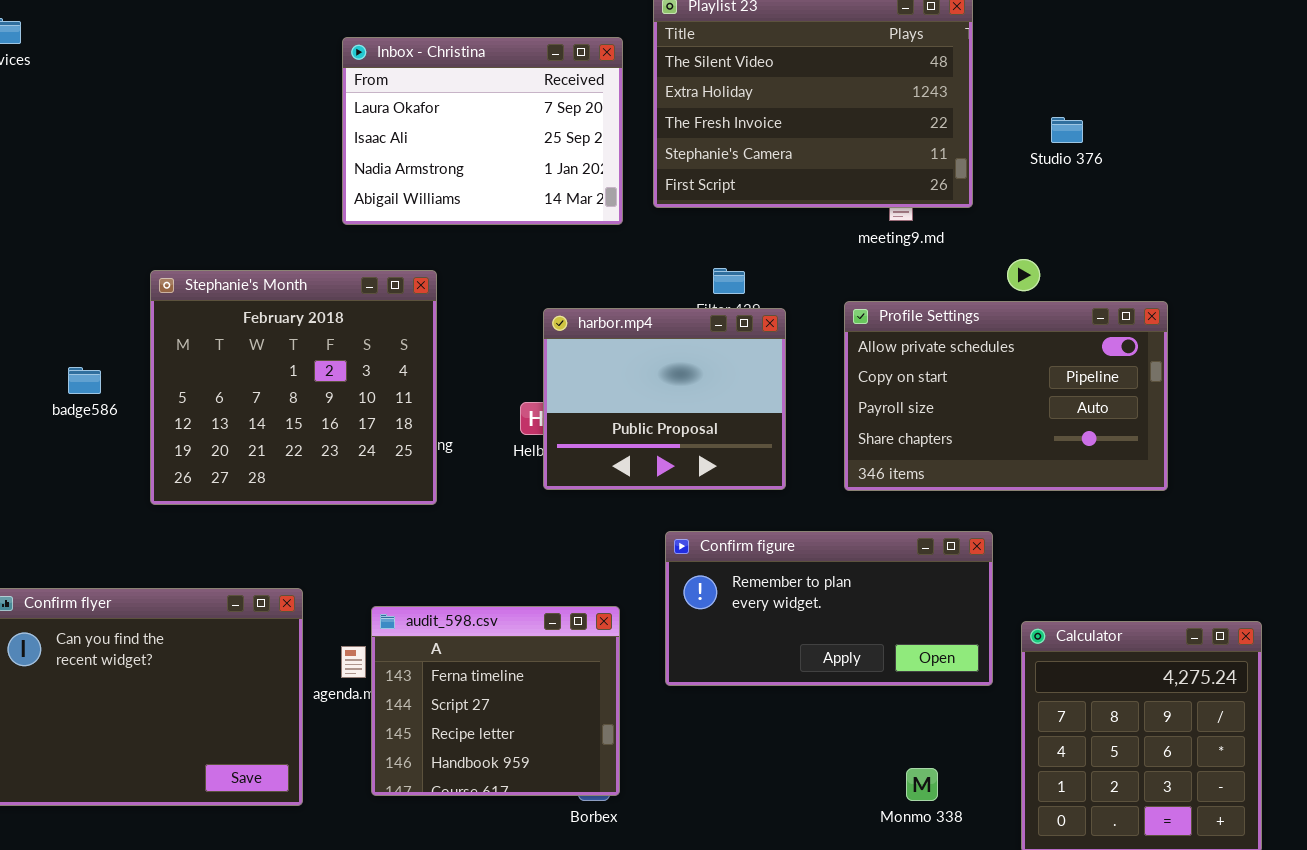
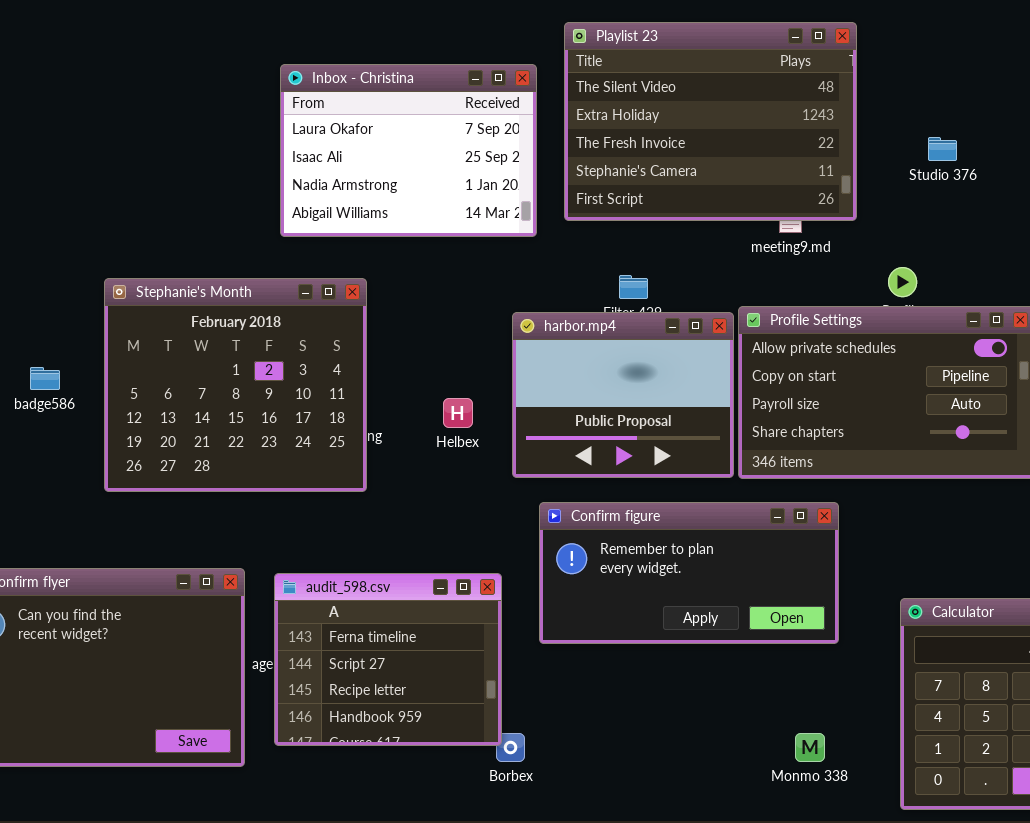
harbor.mp4: [543,308,786,490] -> [512,312,734,478], moved
Confirm figure: [665,531,993,686] -> [539,502,839,644], moved
audit_598.csv: [371,606,620,796] -> [274,573,502,746], moved

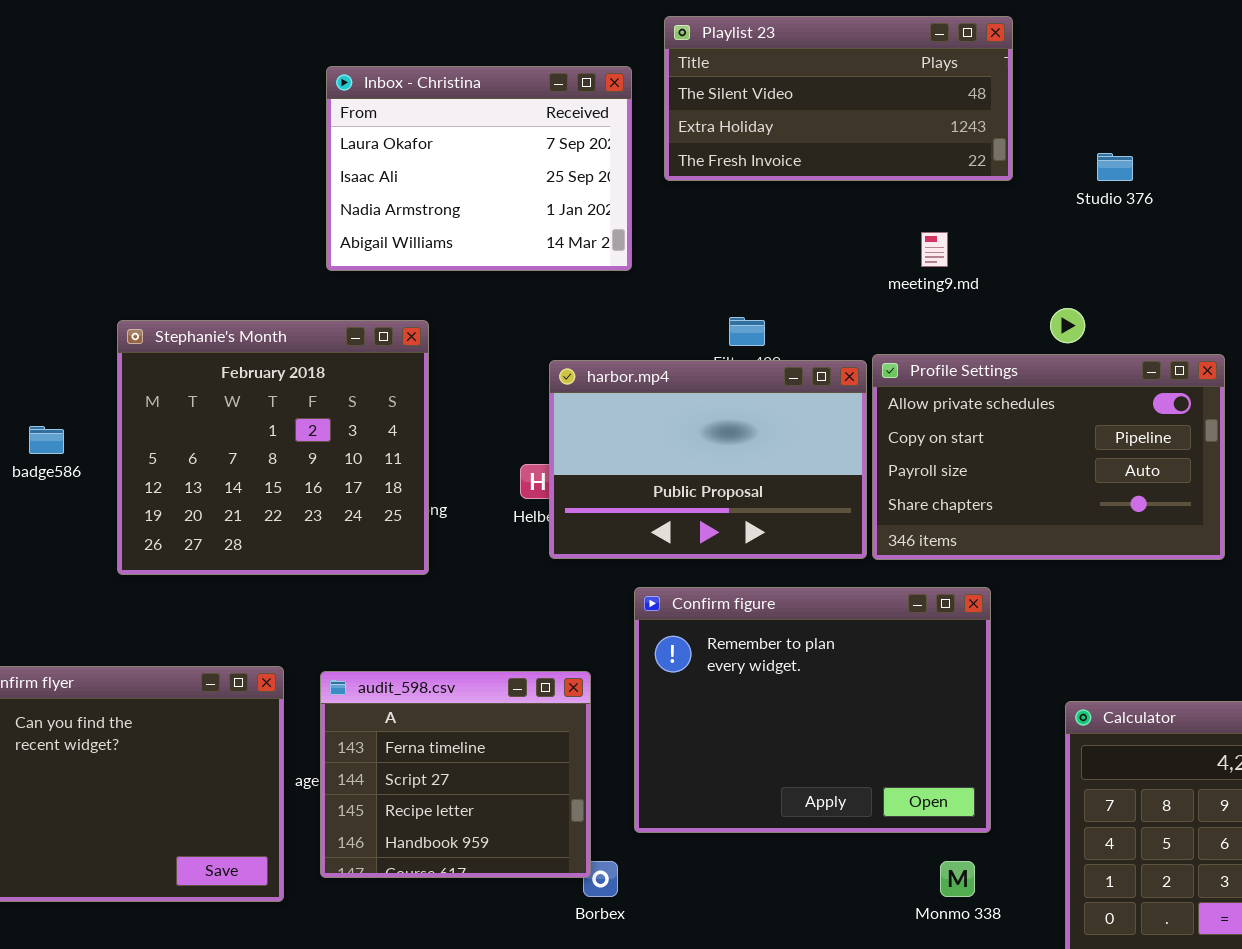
Playlist 23: [564,22,857,221] -> [664,16,1013,181], resized
harbor.mp4: [512,312,734,478] -> [549,360,867,559], resized
Confirm figure: [539,502,839,644] -> [634,587,991,833], resized

